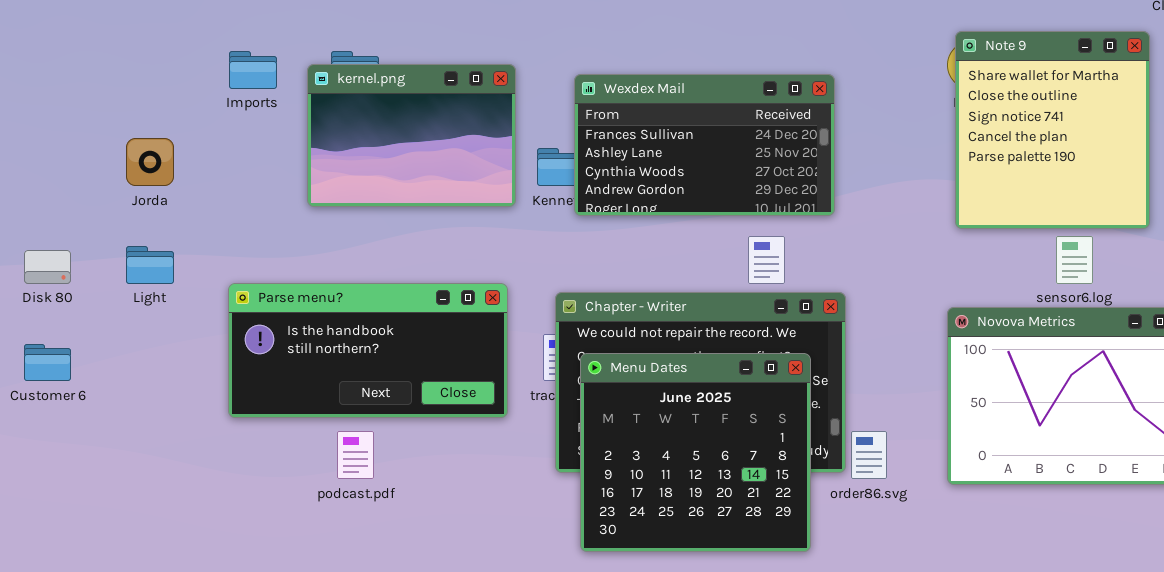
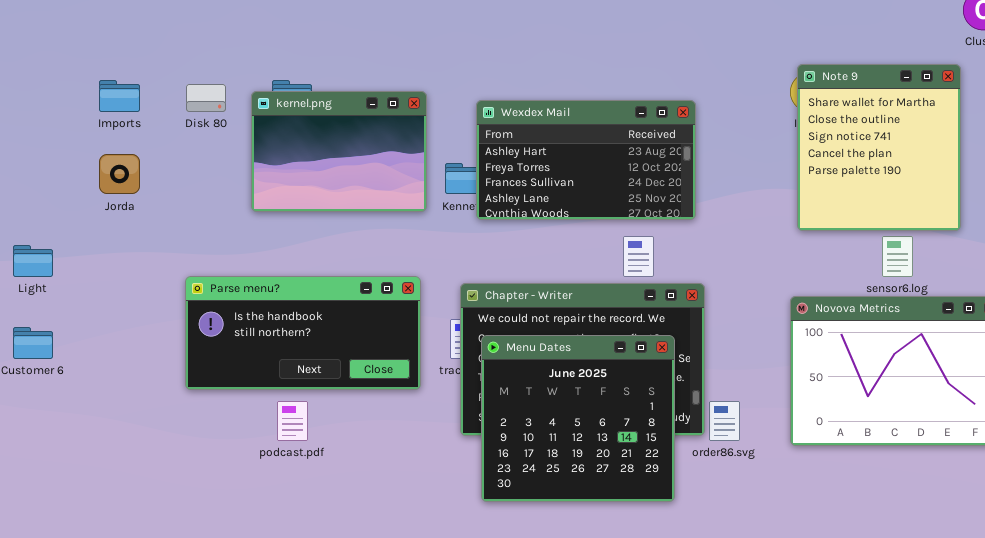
Imports: [229,51,277,89] -> [99,80,140,112], moved
Wexdex Mail: [574,74,835,216] -> [476,100,696,220], scrolled up 2 rows
Light: [126,246,174,284] -> [13,245,53,277], moved
Disk 80: [24,250,71,284] -> [186,84,226,112], moved

